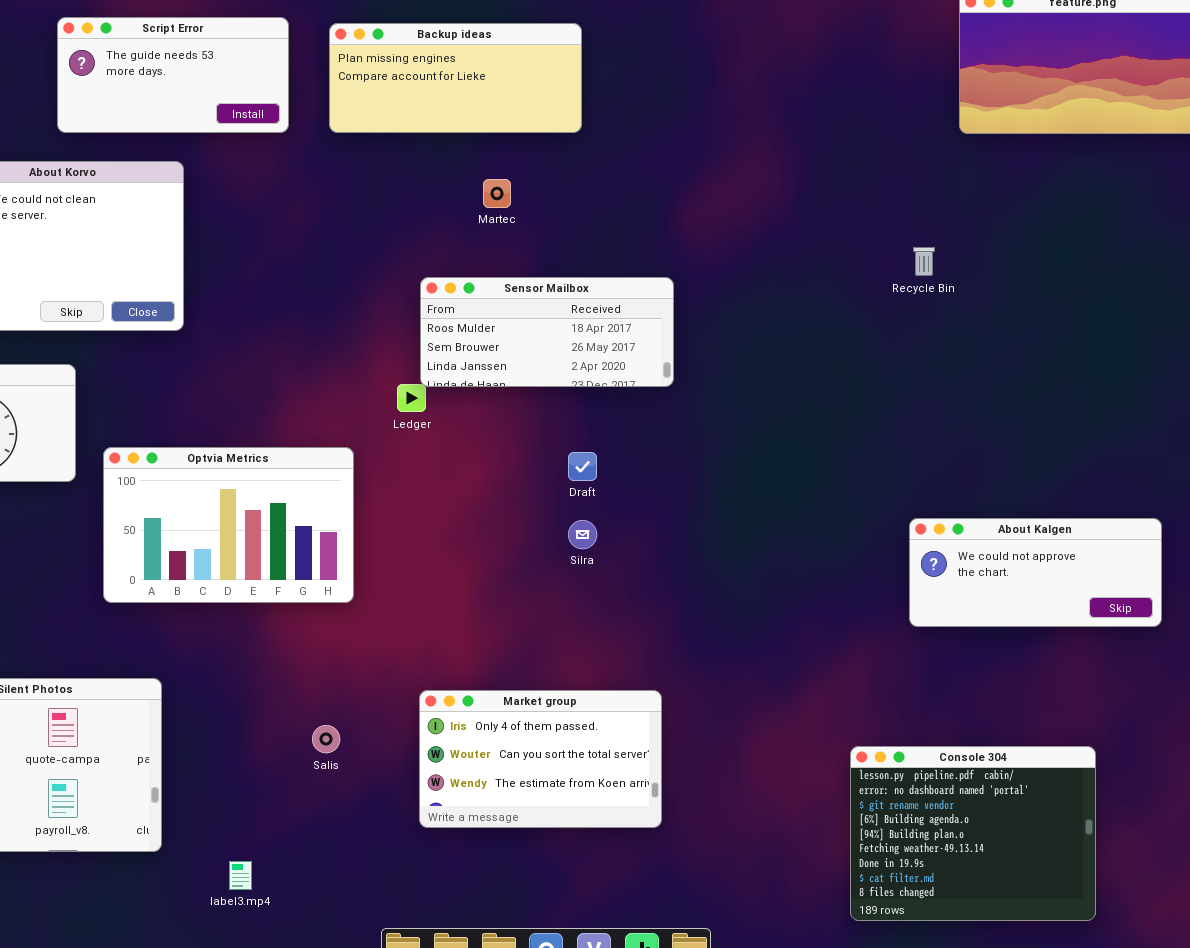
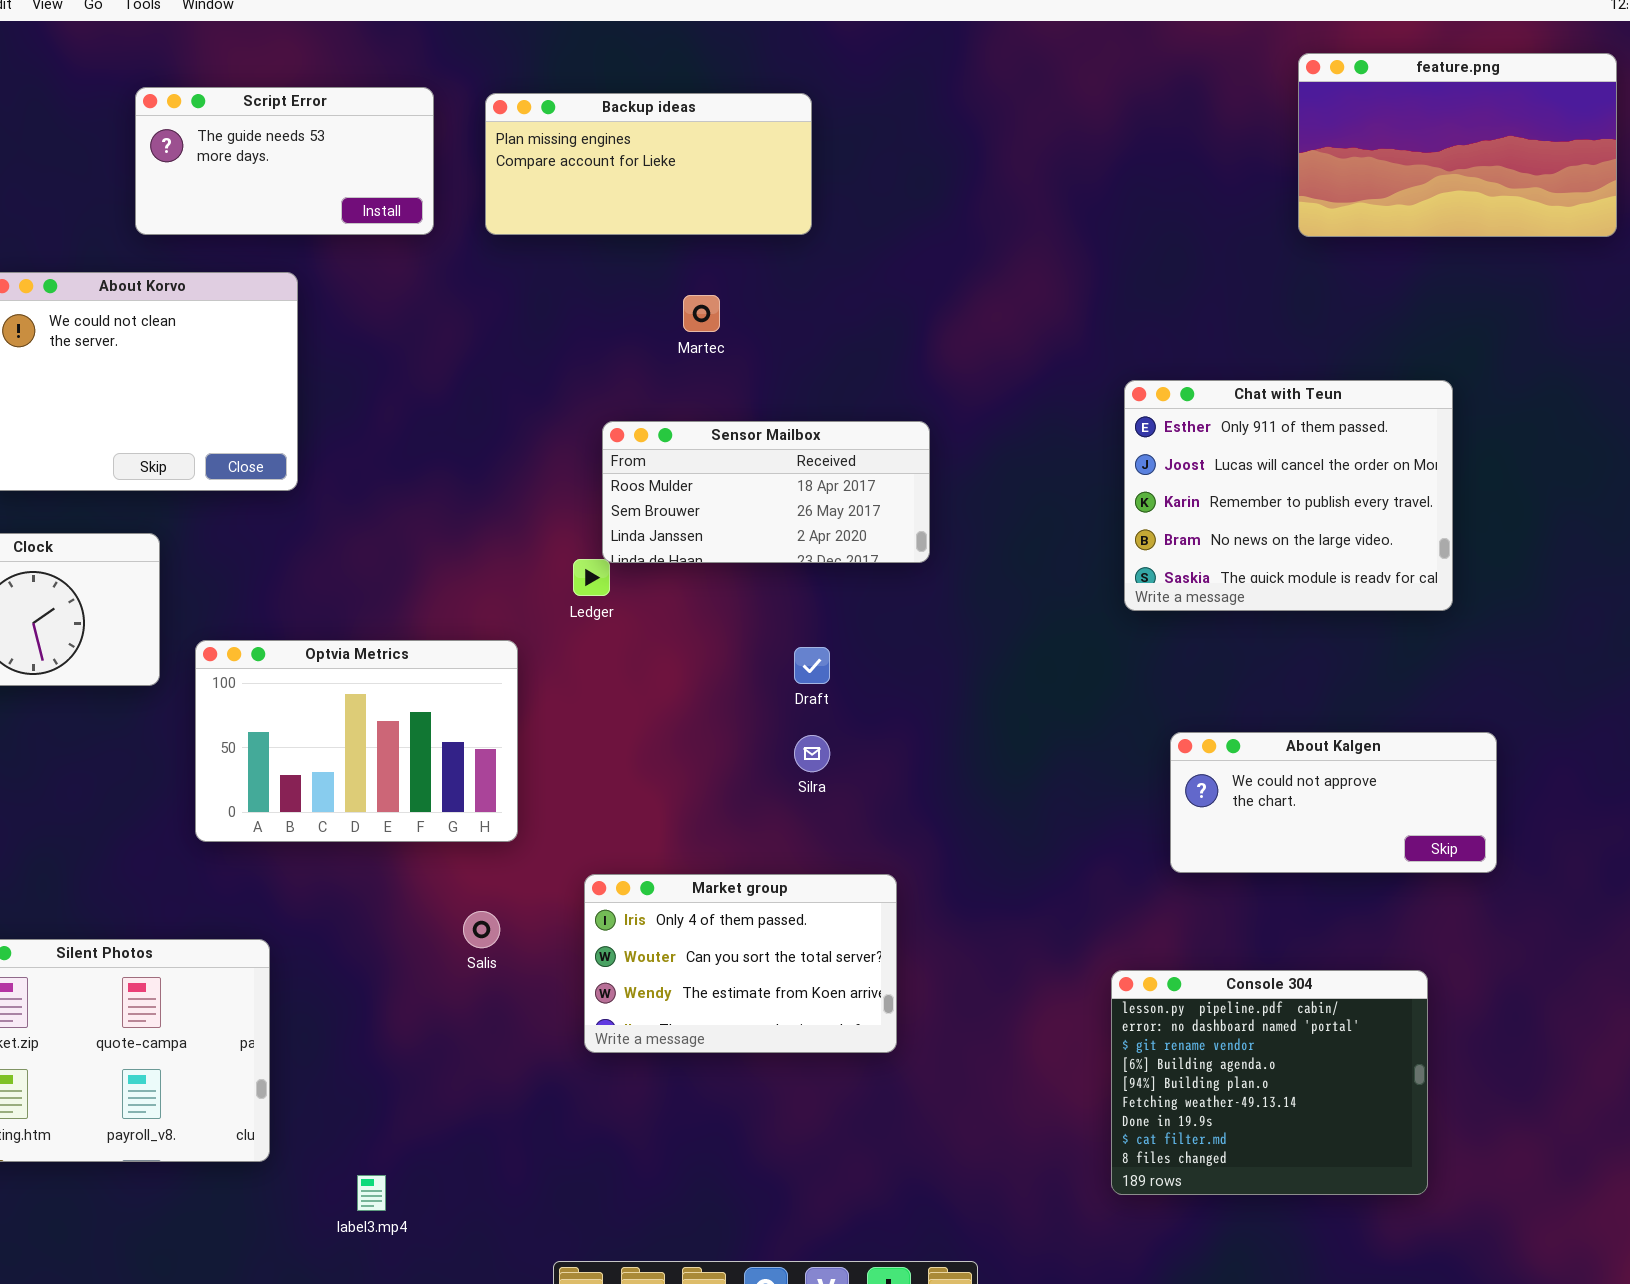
Chat with Teun: none -> [1124,380,1453,611], opened
About Kalgen: [909,518,1162,627] -> [1170,732,1497,873], moved
Market group: [419,690,662,828] -> [584,874,897,1053], moved
Salis: [312,725,340,753] -> [463,911,500,948], moved
Console 304: [850,746,1096,921] -> [1111,970,1428,1195], moved

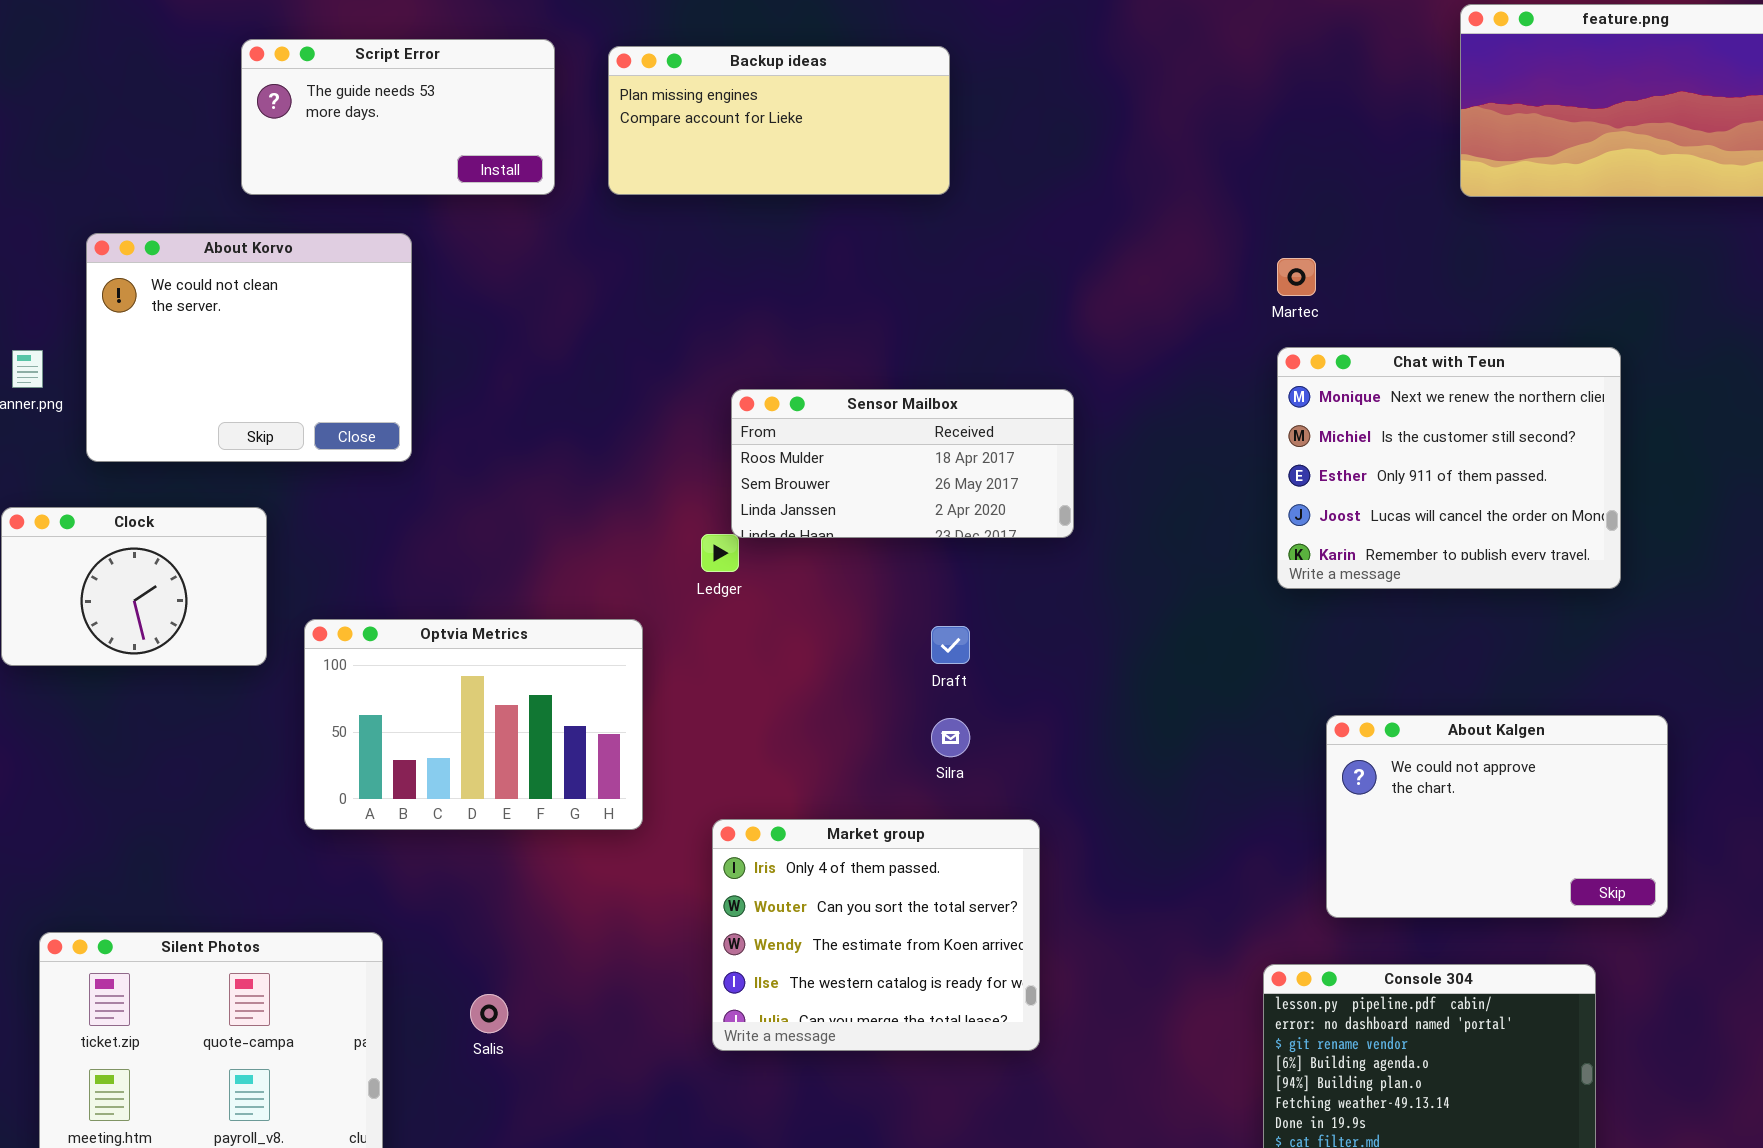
Martec: [683,295,720,332] -> [1277,258,1316,296], moved
Chat with Teun: [1124,380,1453,611] -> [1277,347,1621,589], scrolled up 2 rows
About Kalgen: [1170,732,1497,873] -> [1326,715,1668,918], resized
Market group: [584,874,897,1053] -> [712,819,1040,1051], resized
Salis: [463,911,500,948] -> [470,994,508,1033], moved

